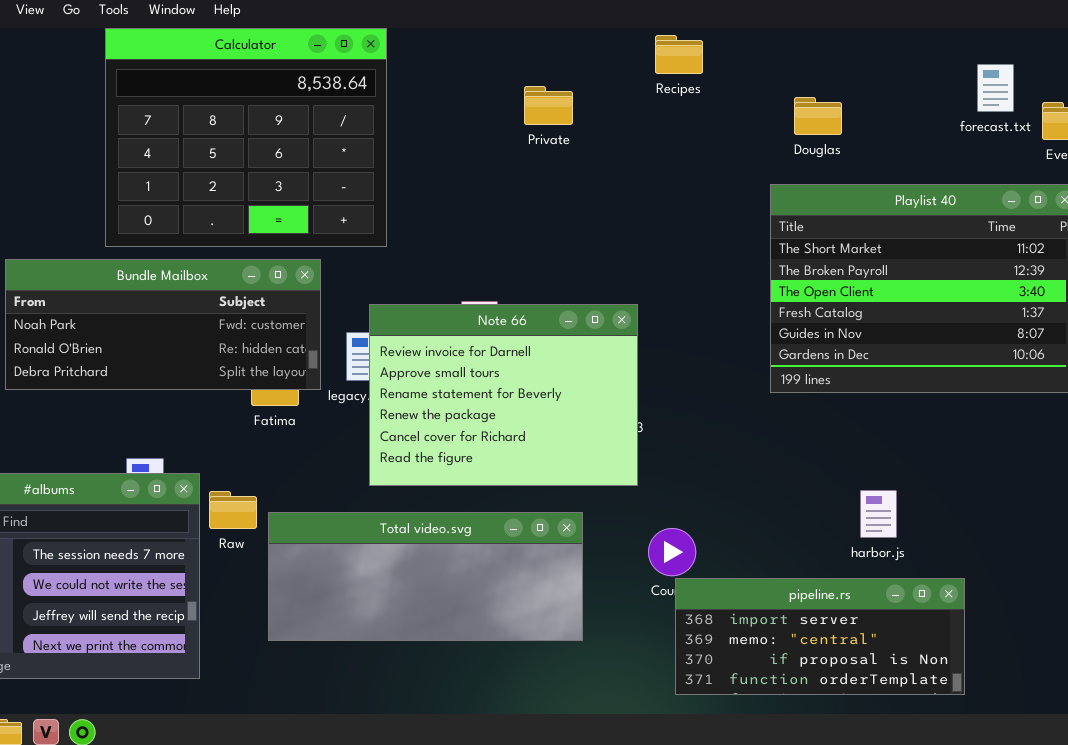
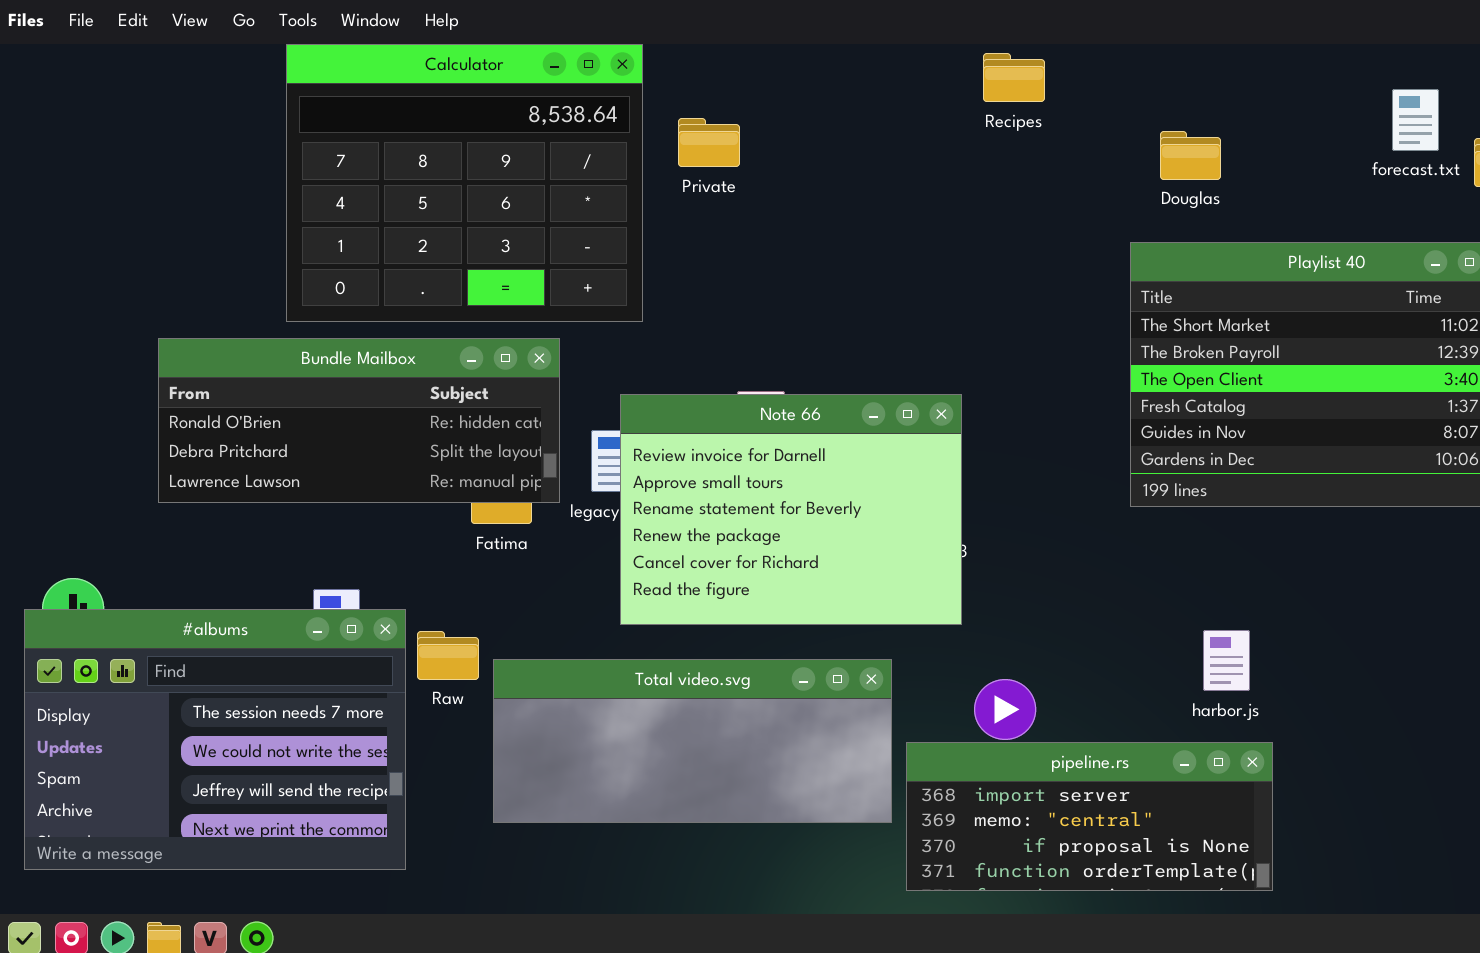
Private: [524,86,573,125] -> [678,118,740,167], moved
Bundle Mailbox: [5,259,321,390] -> [158,338,560,503], scrolled down 1 row
harbor.js: [860,490,897,538] -> [1203,630,1250,691], moved
pipeline.rs: [675,578,965,695] -> [906,742,1273,891], moved

